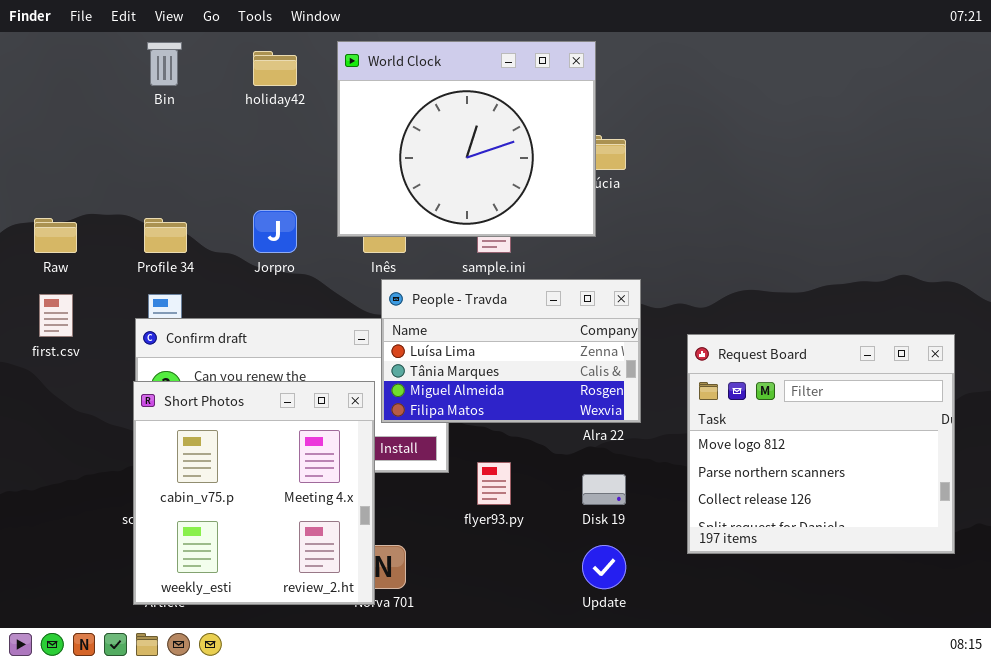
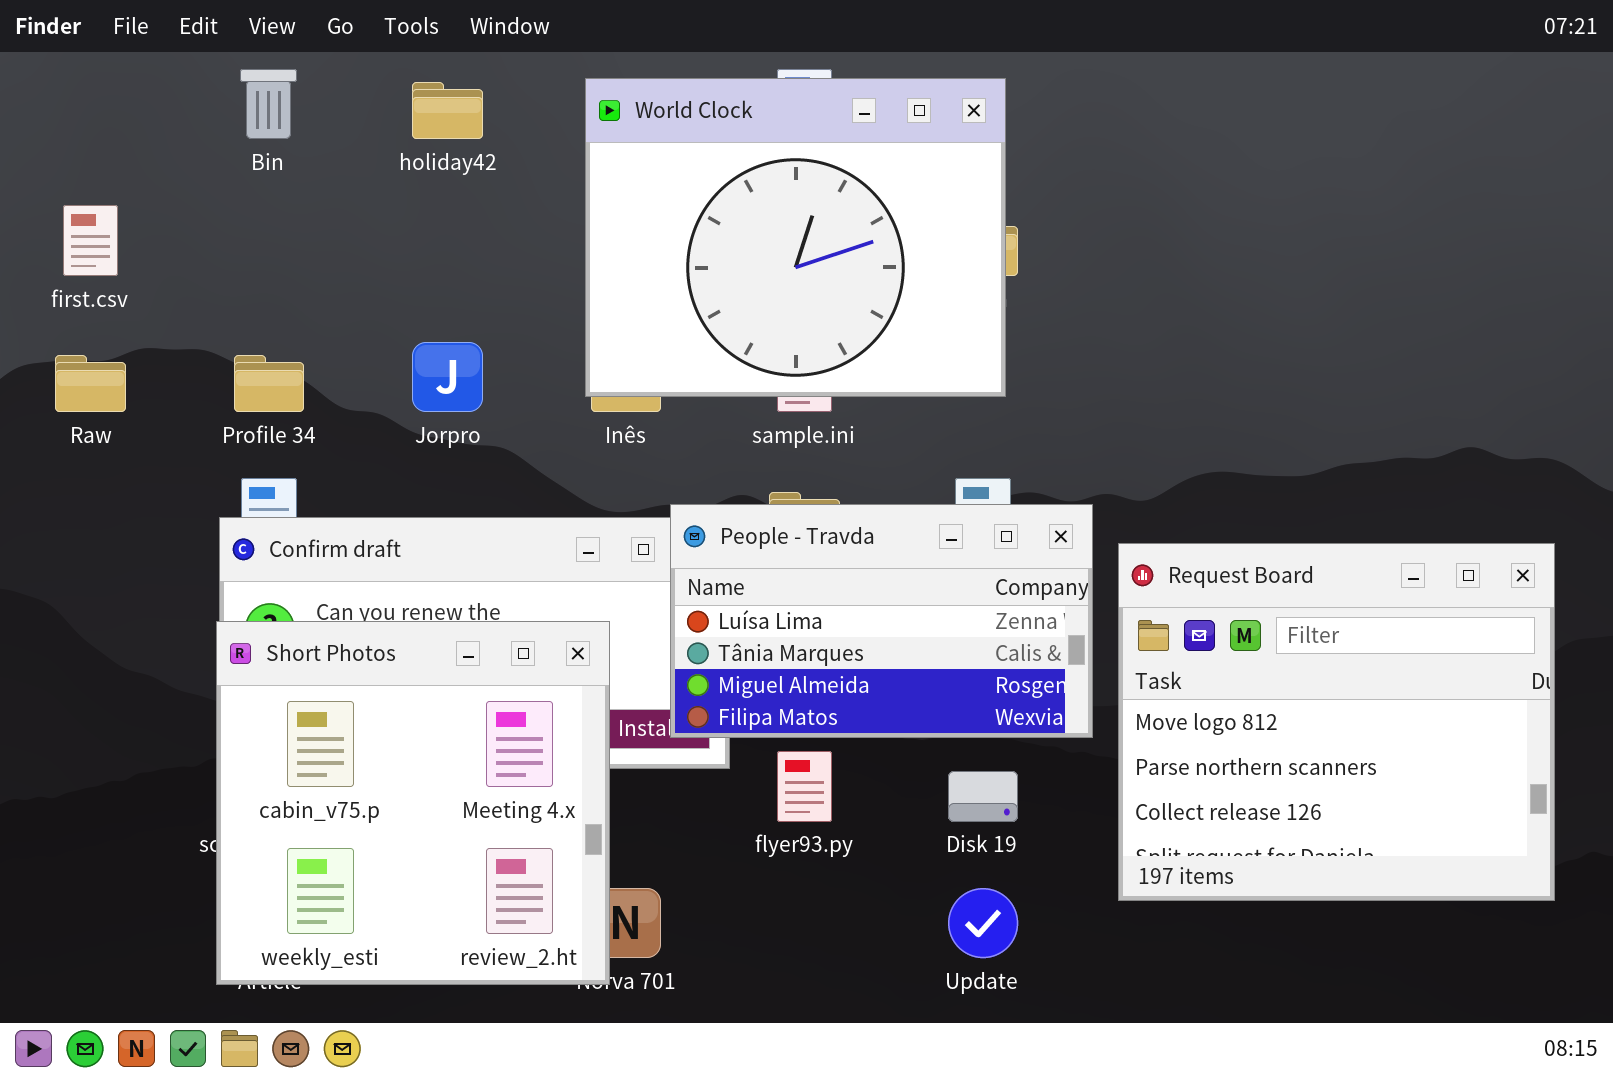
World Clock: [337,41,596,237] -> [585,78,1006,397], moved
People - Travda: [381,279,641,423] -> [670,504,1093,738], moved
first.csv: [39,294,73,337] -> [63,205,118,276], moved

